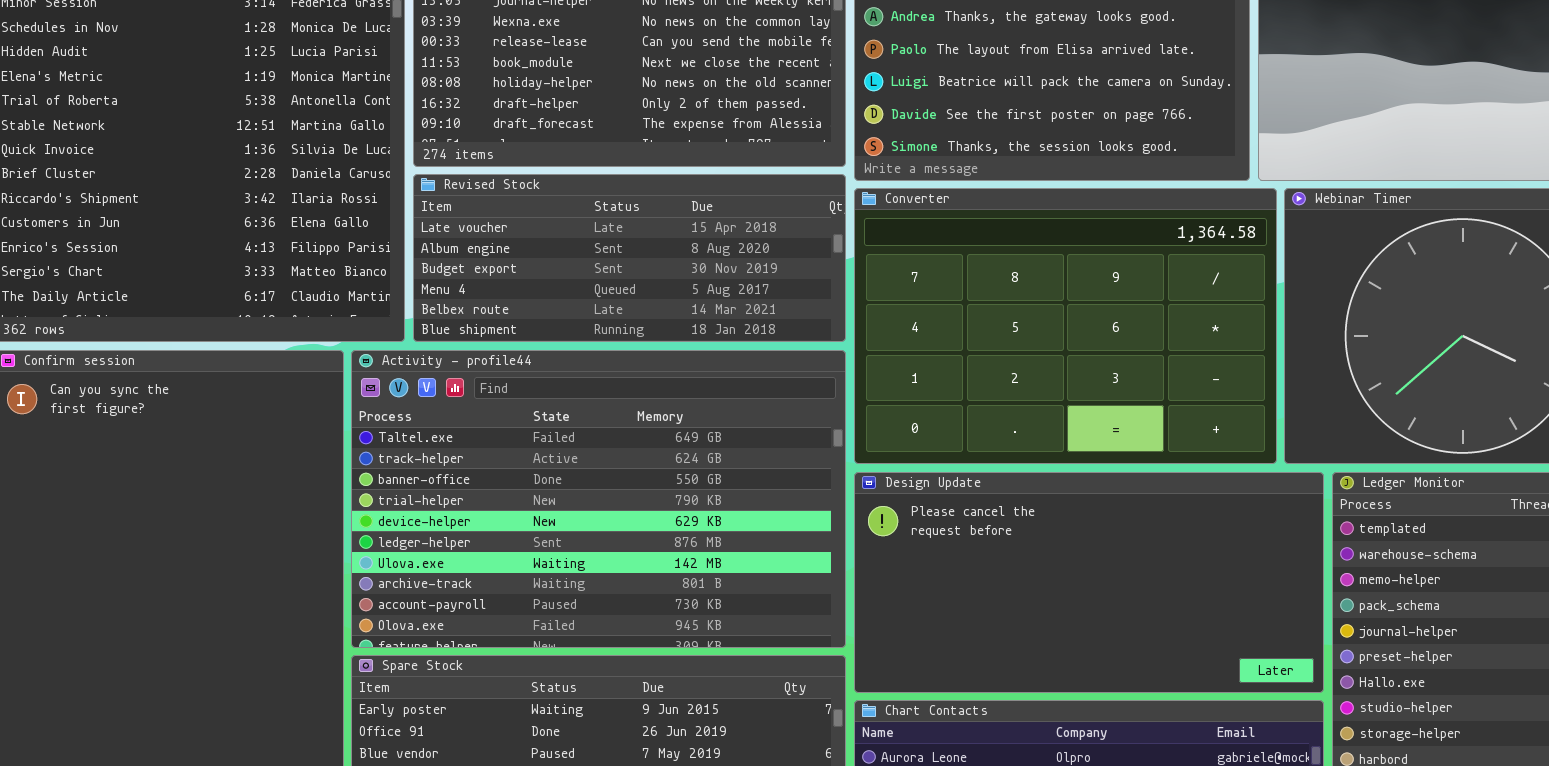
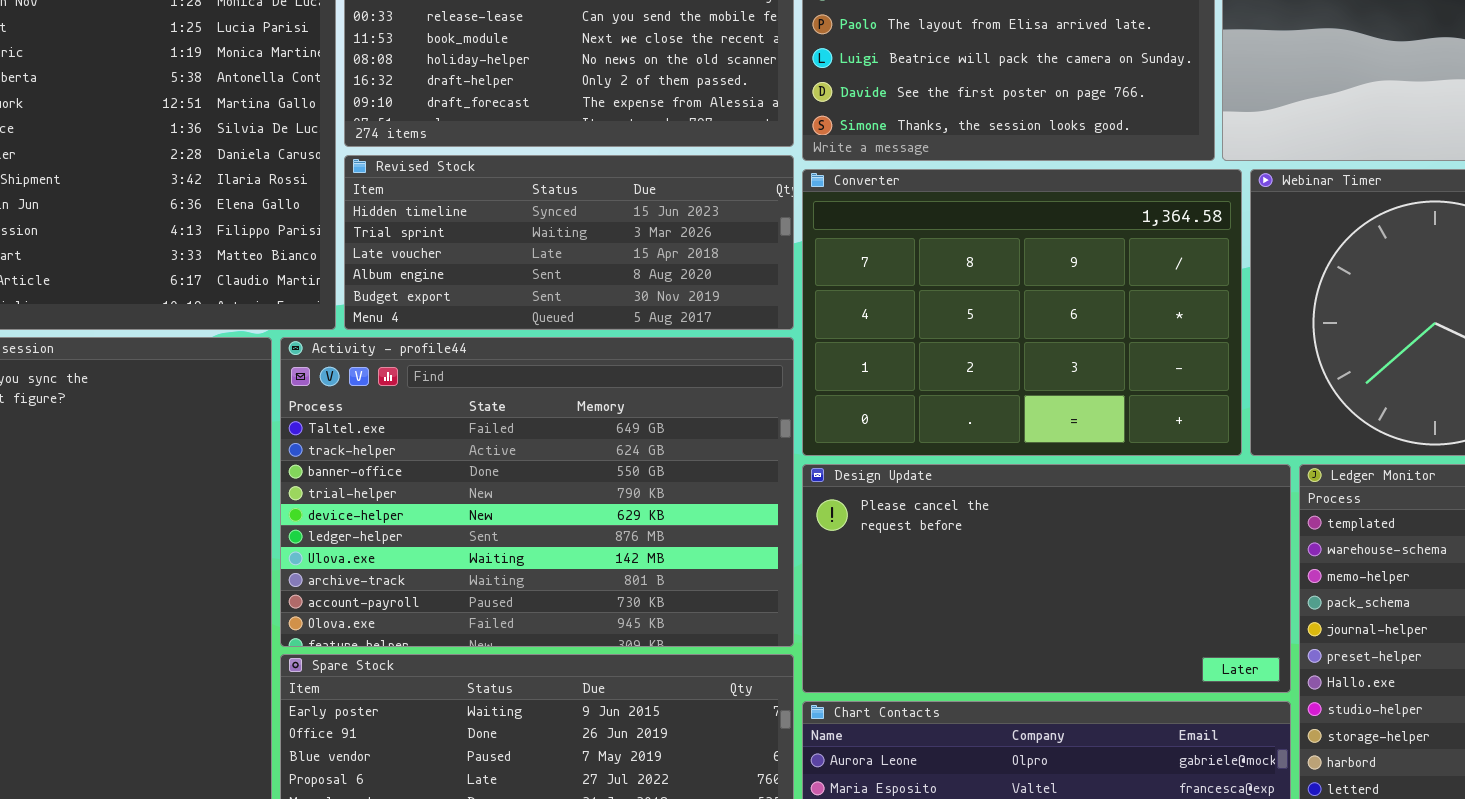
Revised Stock: [413,174,846,342] -> [344,155,794,330], scrolled up 2 rows

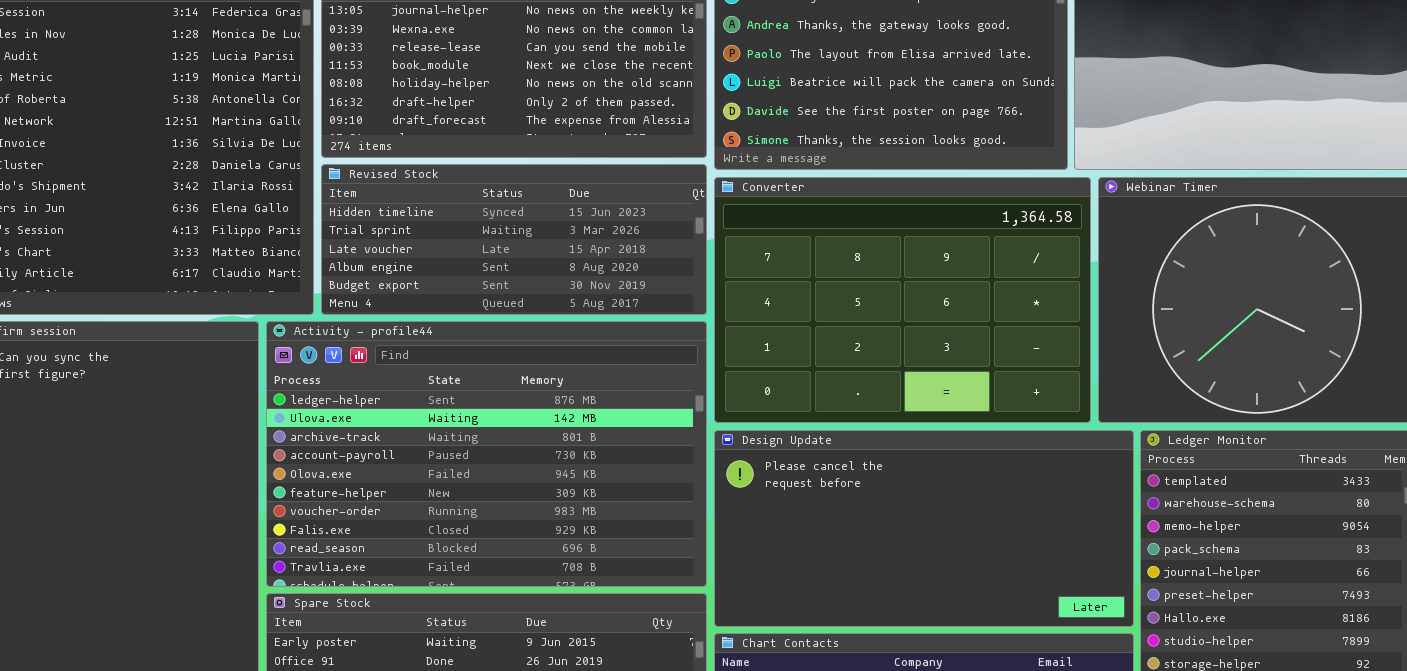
Activity - profile44: [280,337,794,647] -> [266,321,707,587], scrolled down 5 rows

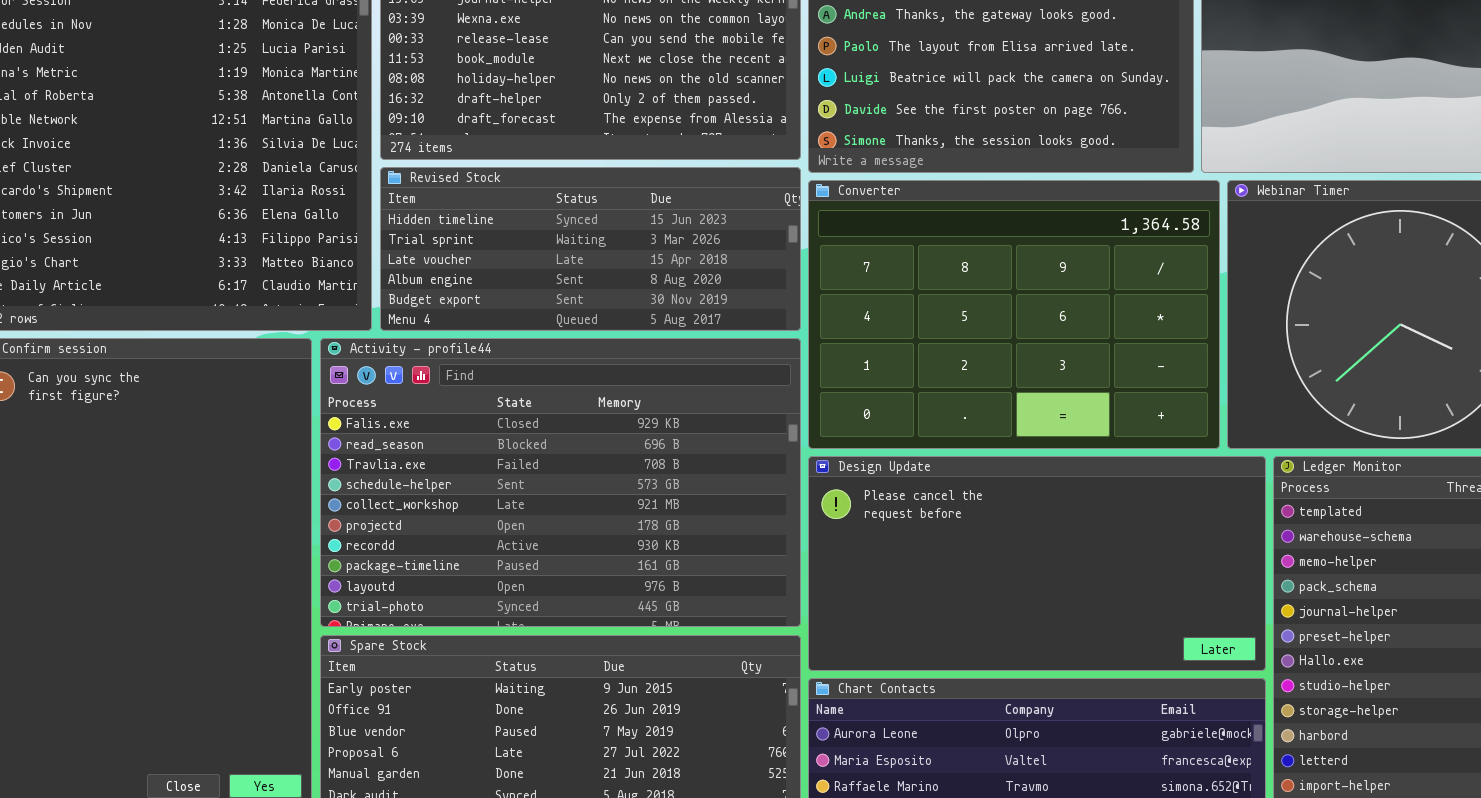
Activity - profile44: [266,321,707,587] -> [320,338,801,627], scrolled down 7 rows

